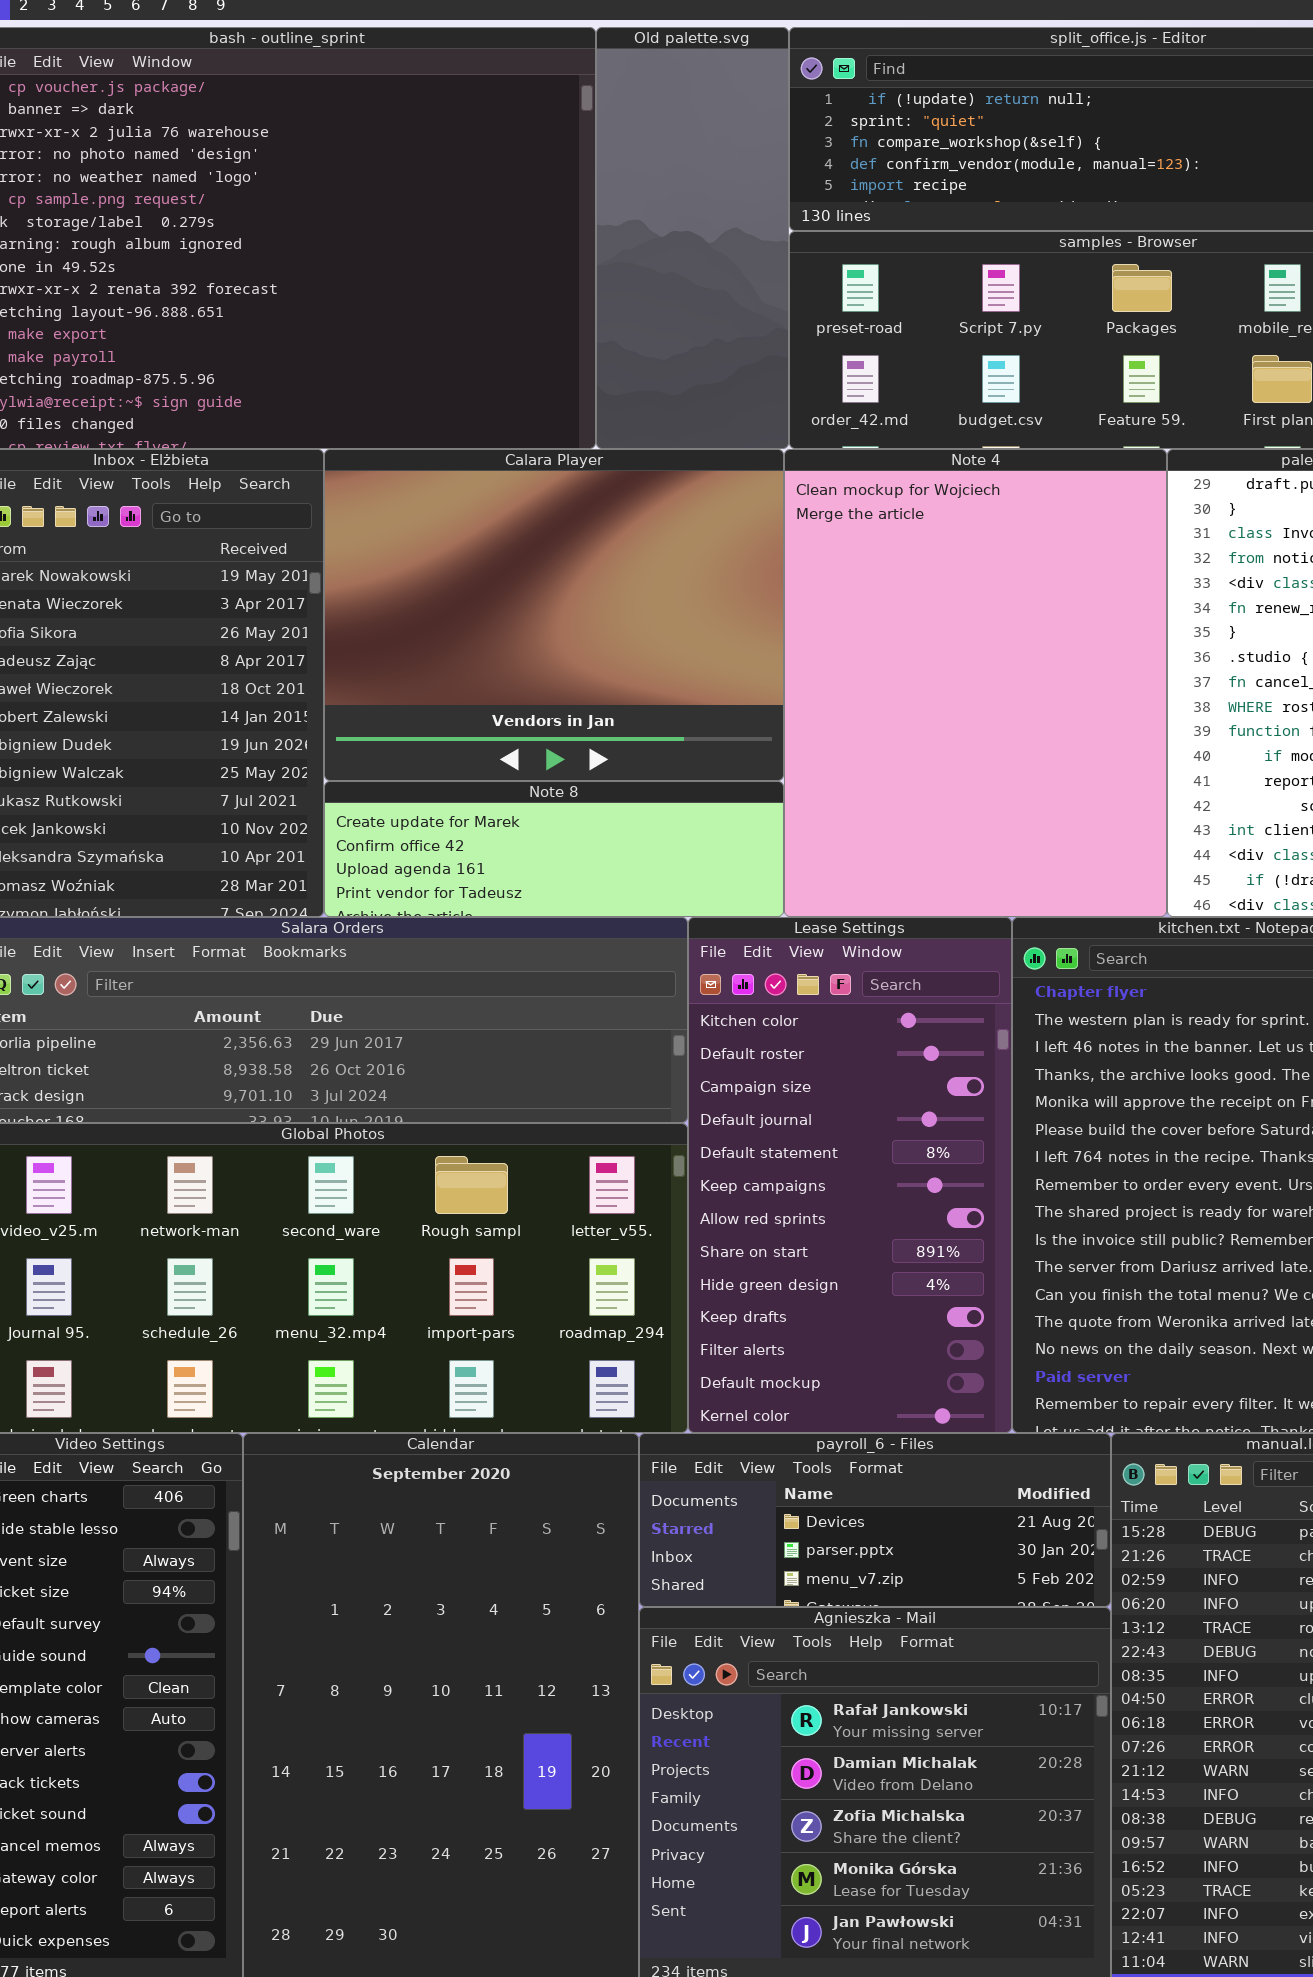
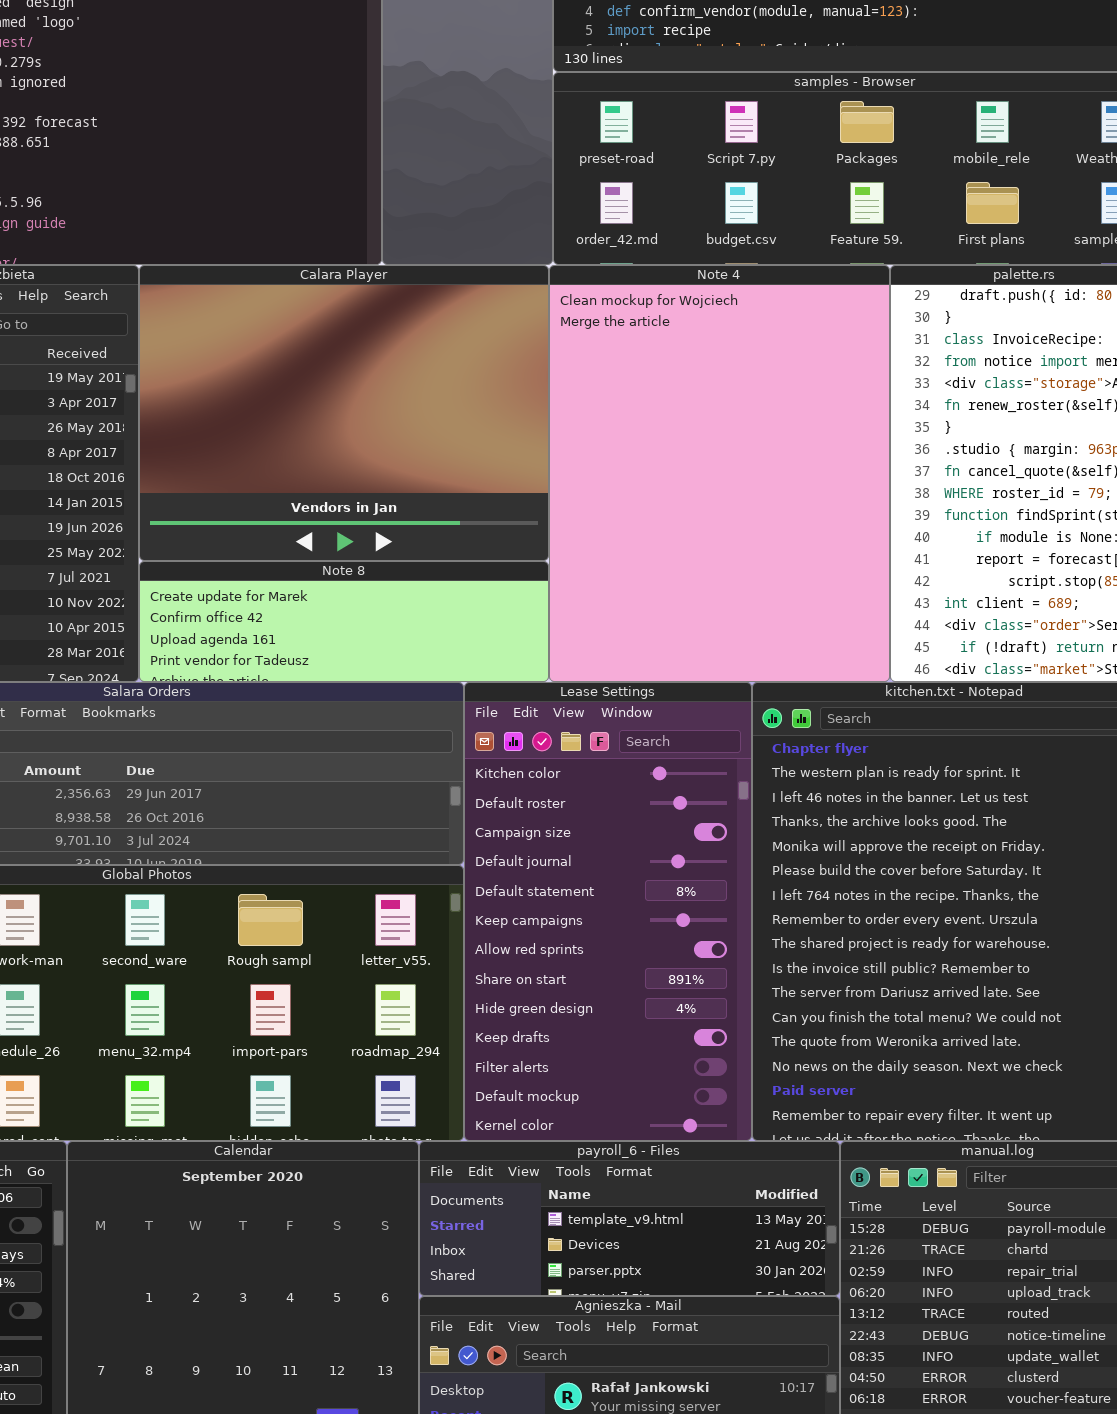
payroll_6 - Files: [639,1433,1111,1607] -> [419,1141,840,1296], scrolled up 1 row

